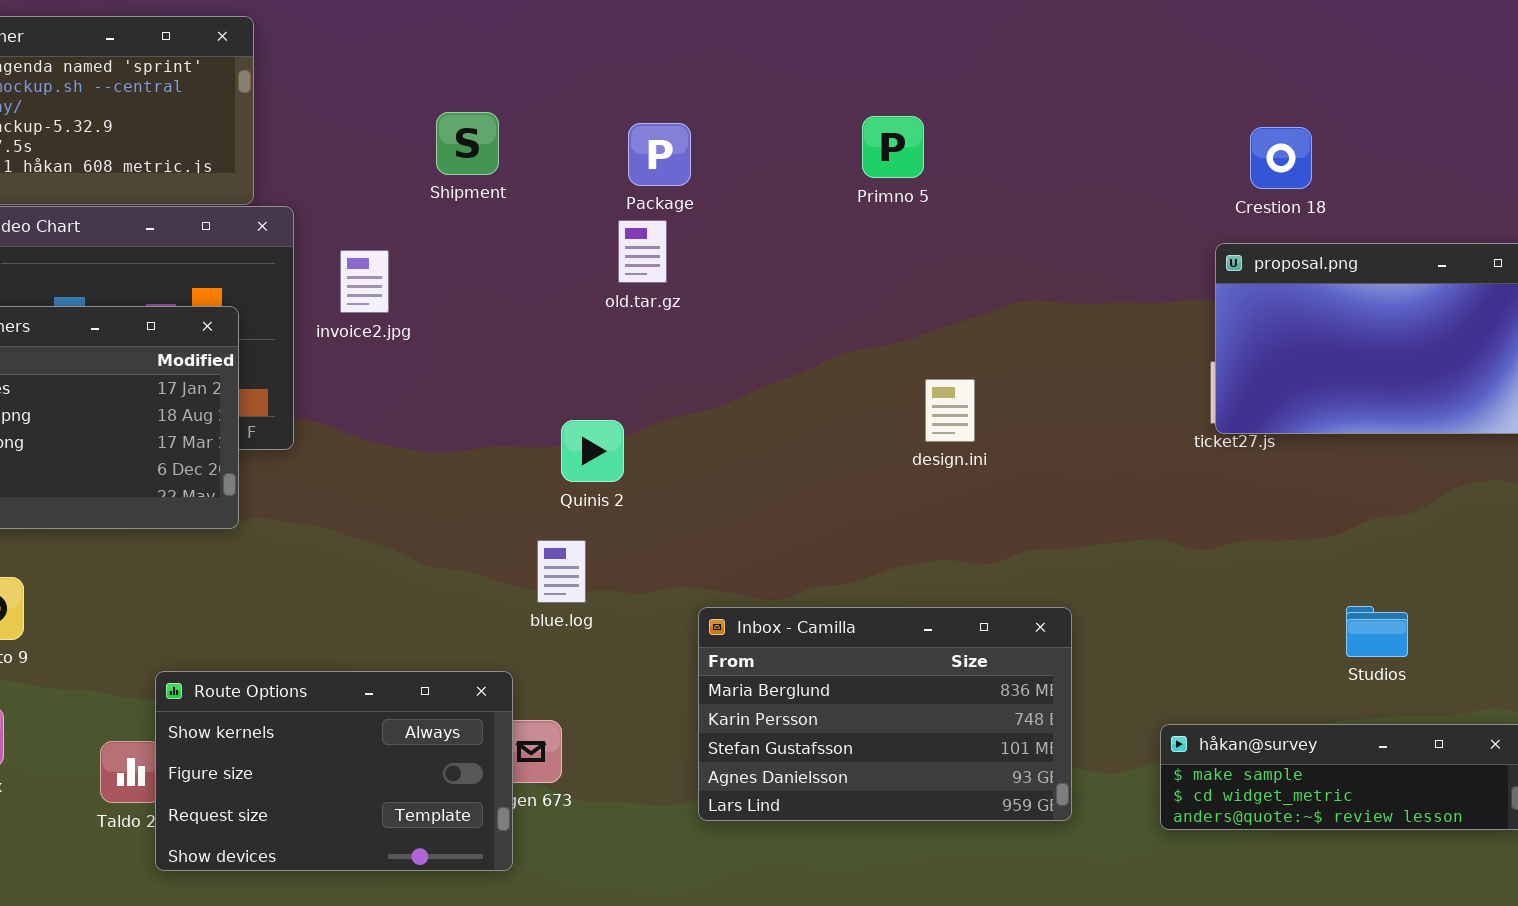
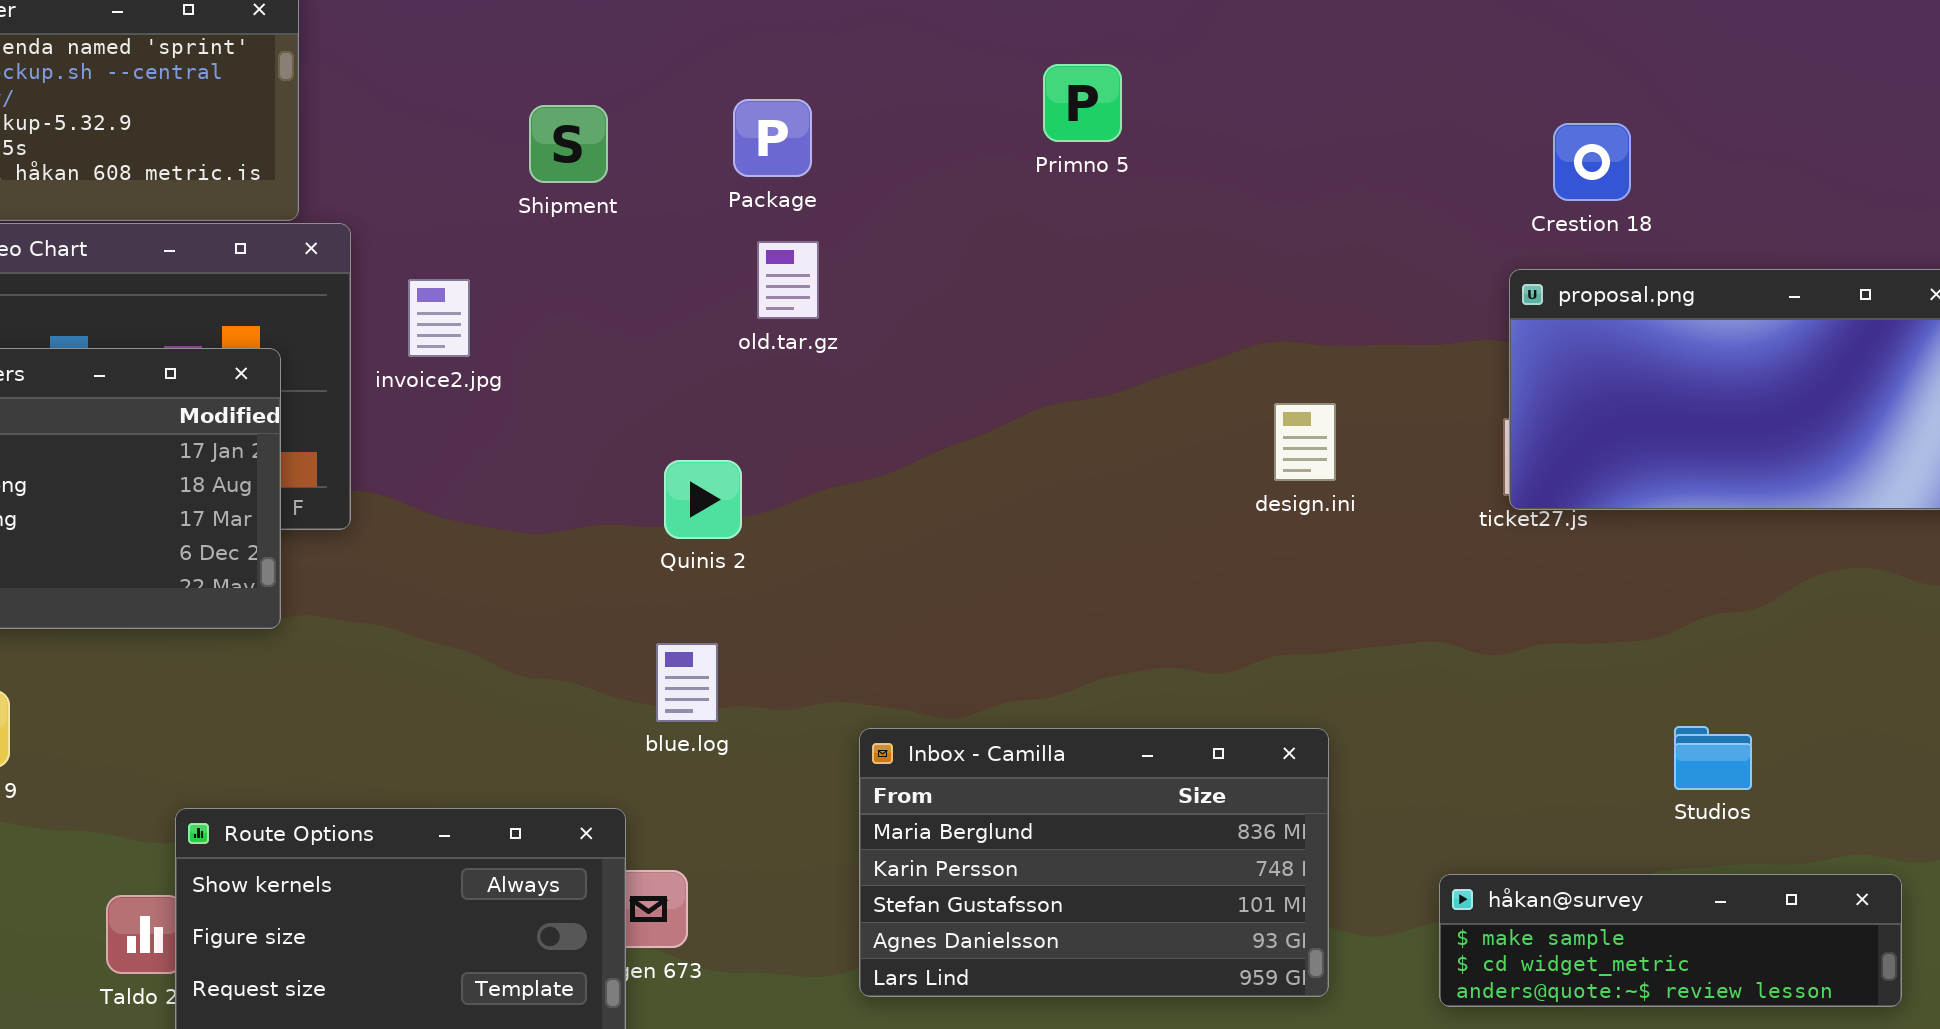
Primno 5: [862,116,924,178] -> [1043,64,1122,142], moved
Package: [628,123,691,186] -> [733,99,812,177], moved
design.ini: [925,379,975,442] -> [1274,403,1336,481], moved
Quinis 2: [561,420,624,482] -> [664,460,742,539], moved

